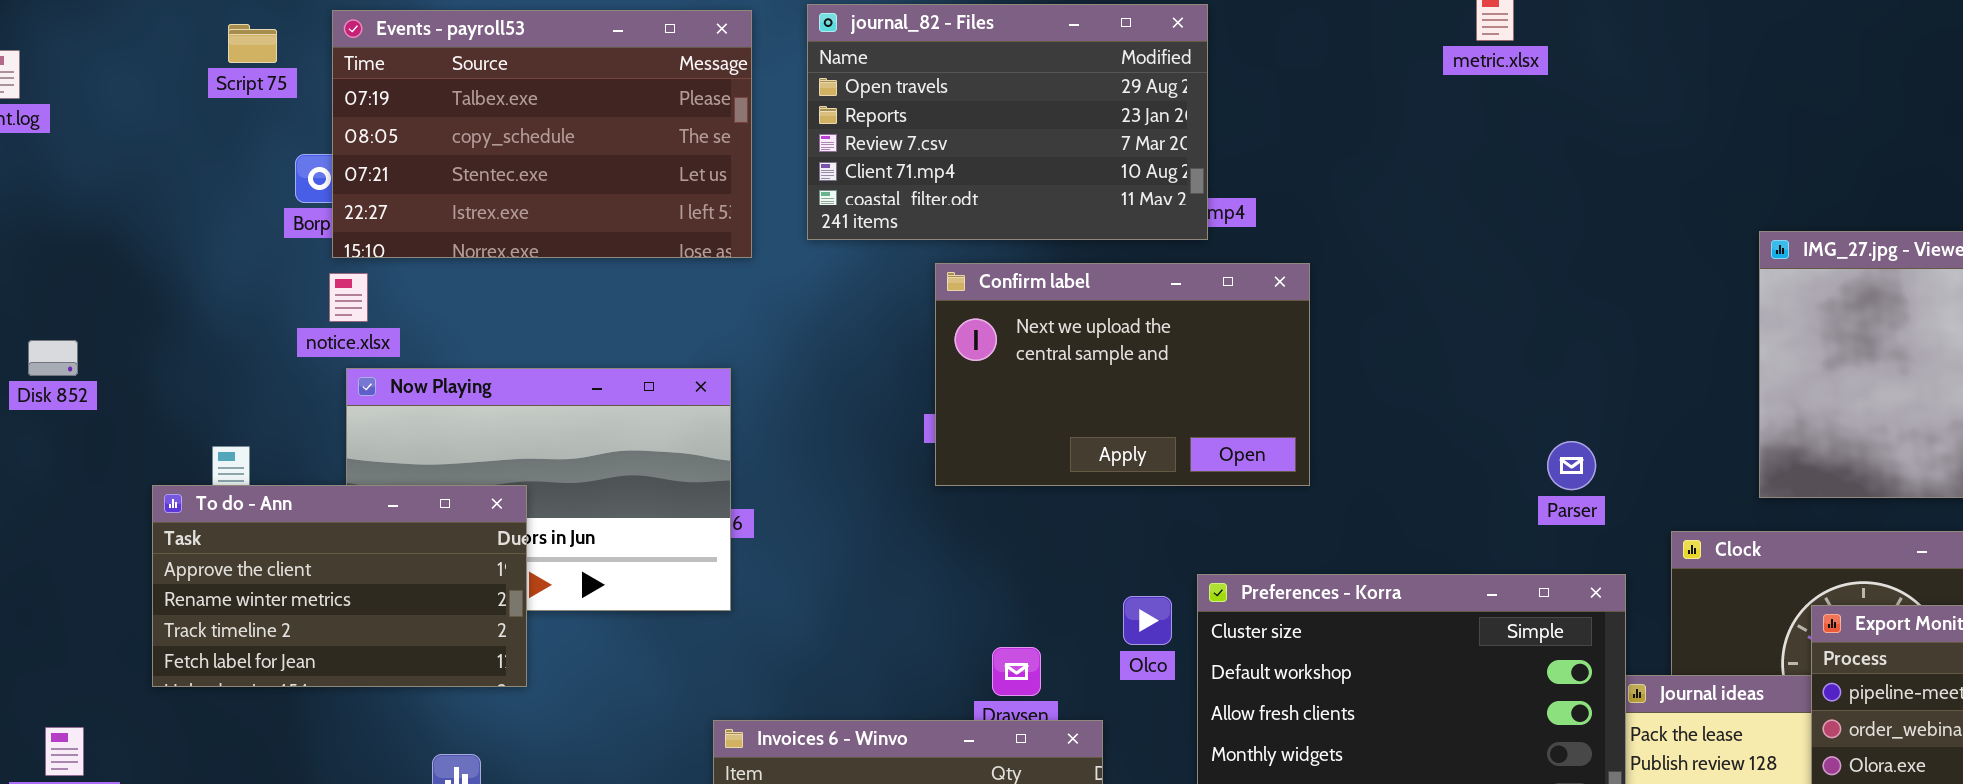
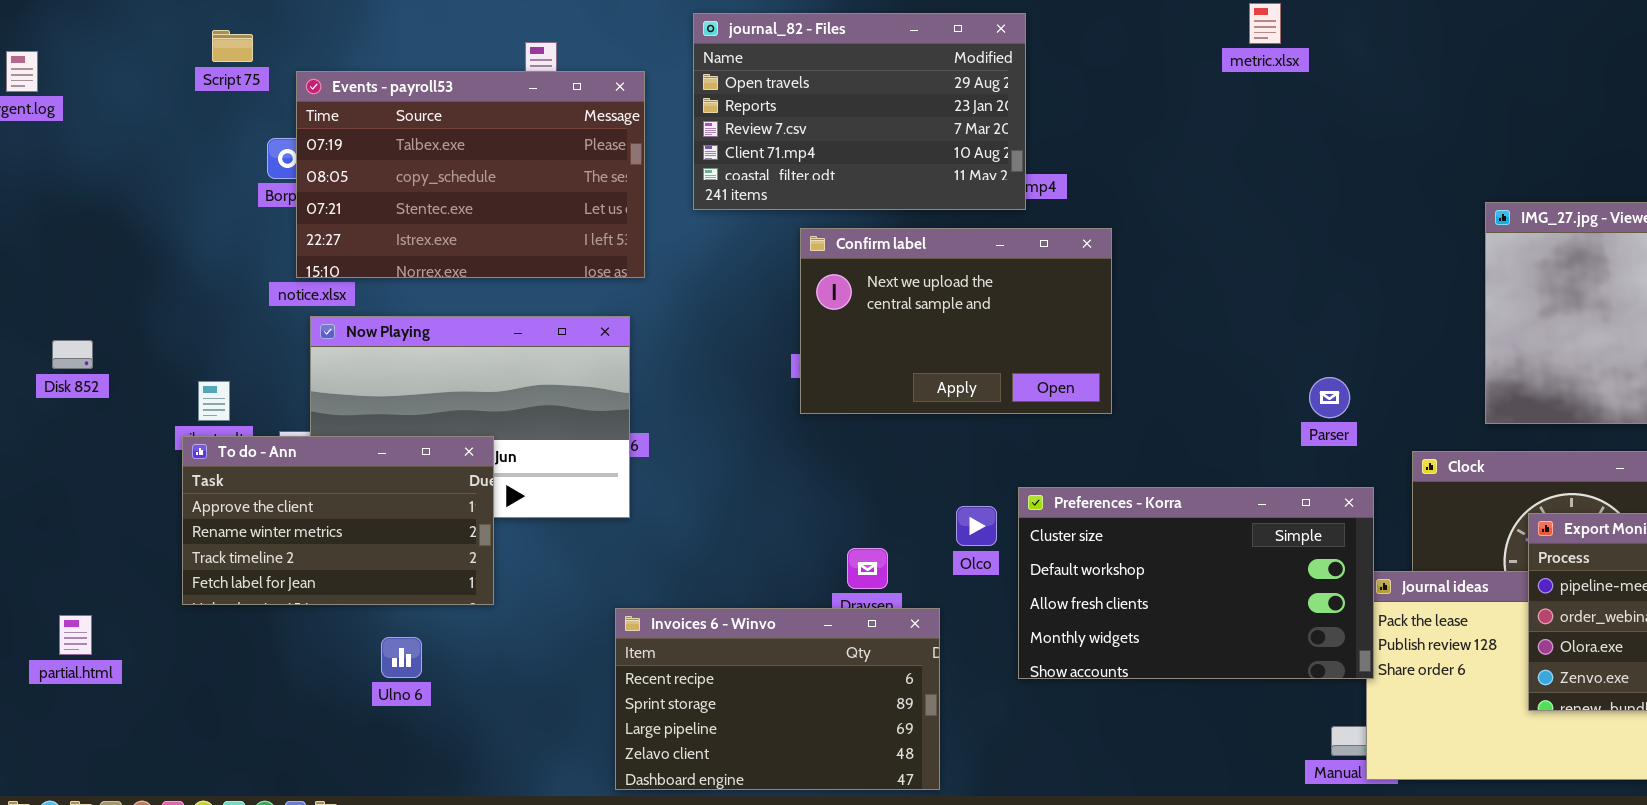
Events - payroll53: [332,10,752,258] -> [296,71,645,278], moved
Disk 852: [28,340,78,376] -> [52,340,93,369], moved
To do - Ann: [152,485,527,687] -> [182,436,494,605], moved

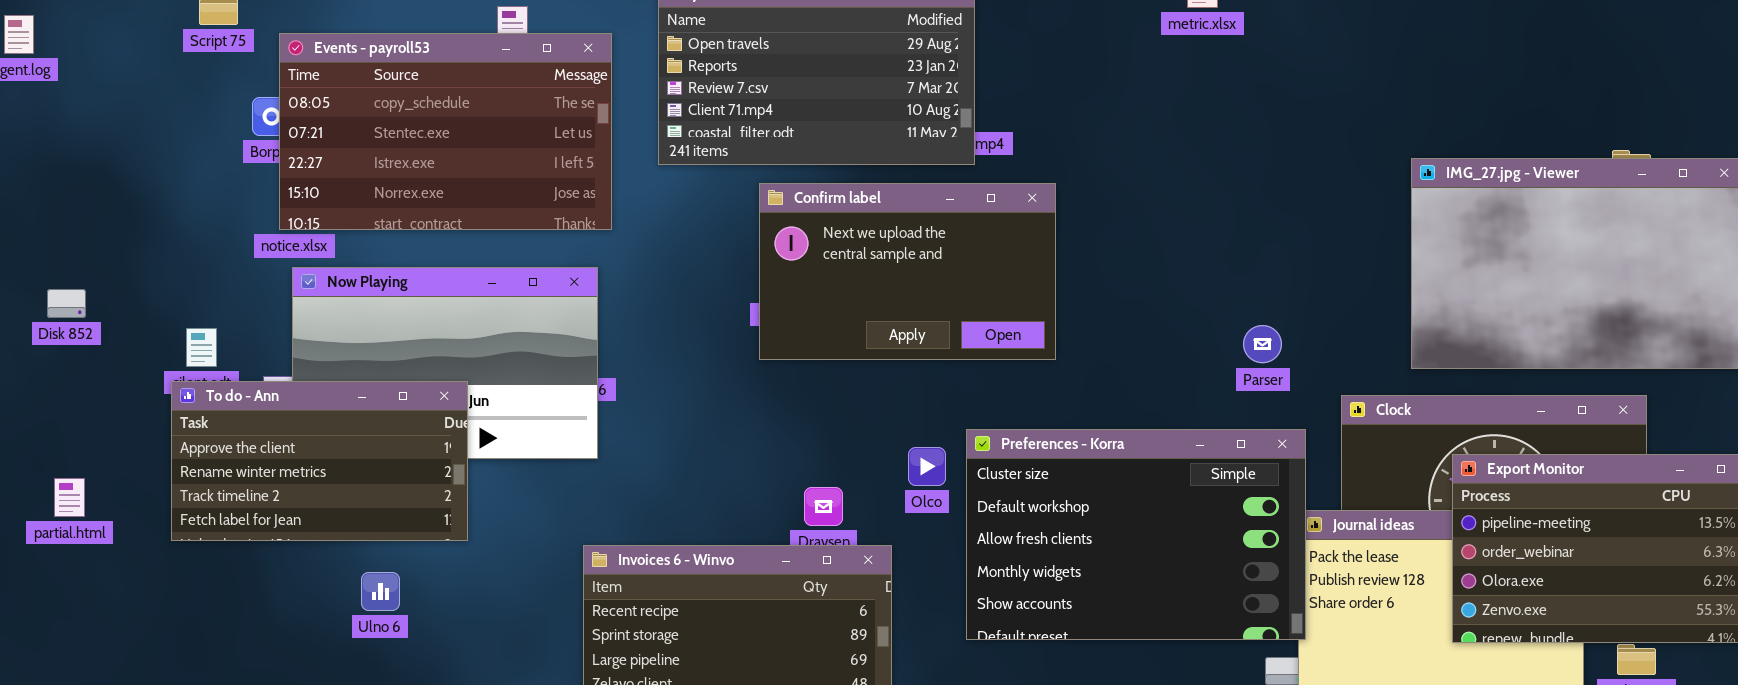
Events - payroll53: [296,71,645,278] -> [279,33,612,230], scrolled down 1 row
Preferences - Korra: [1018,487,1374,679] -> [966,429,1306,640], resized
partial.html: [59,615,92,655] -> [54,478,85,517], moved

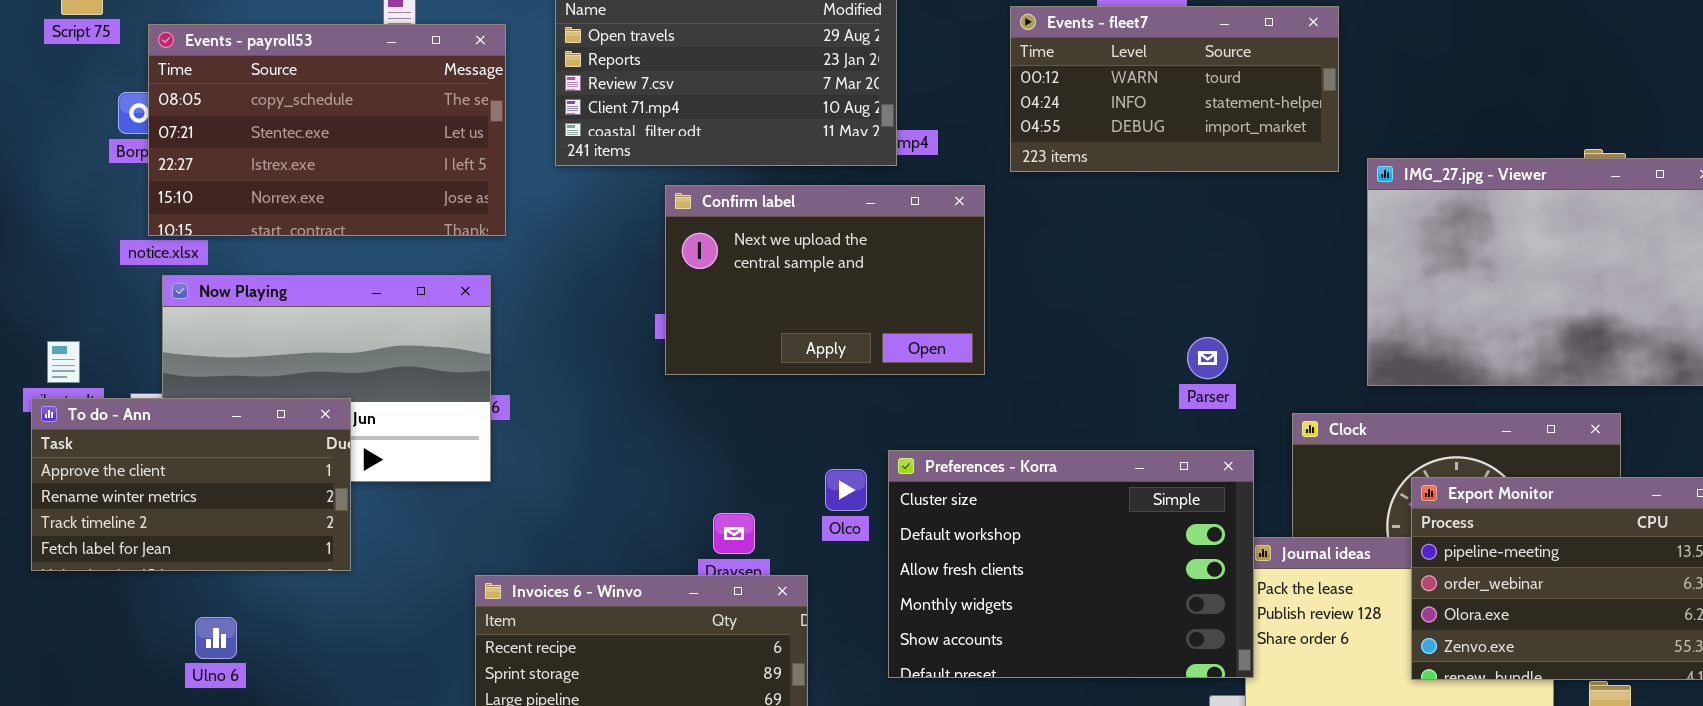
Events - fleet7: none -> [1010,6,1339,172], opened
Ulno 6: [361,572,400,611] -> [195,617,237,659], moved

